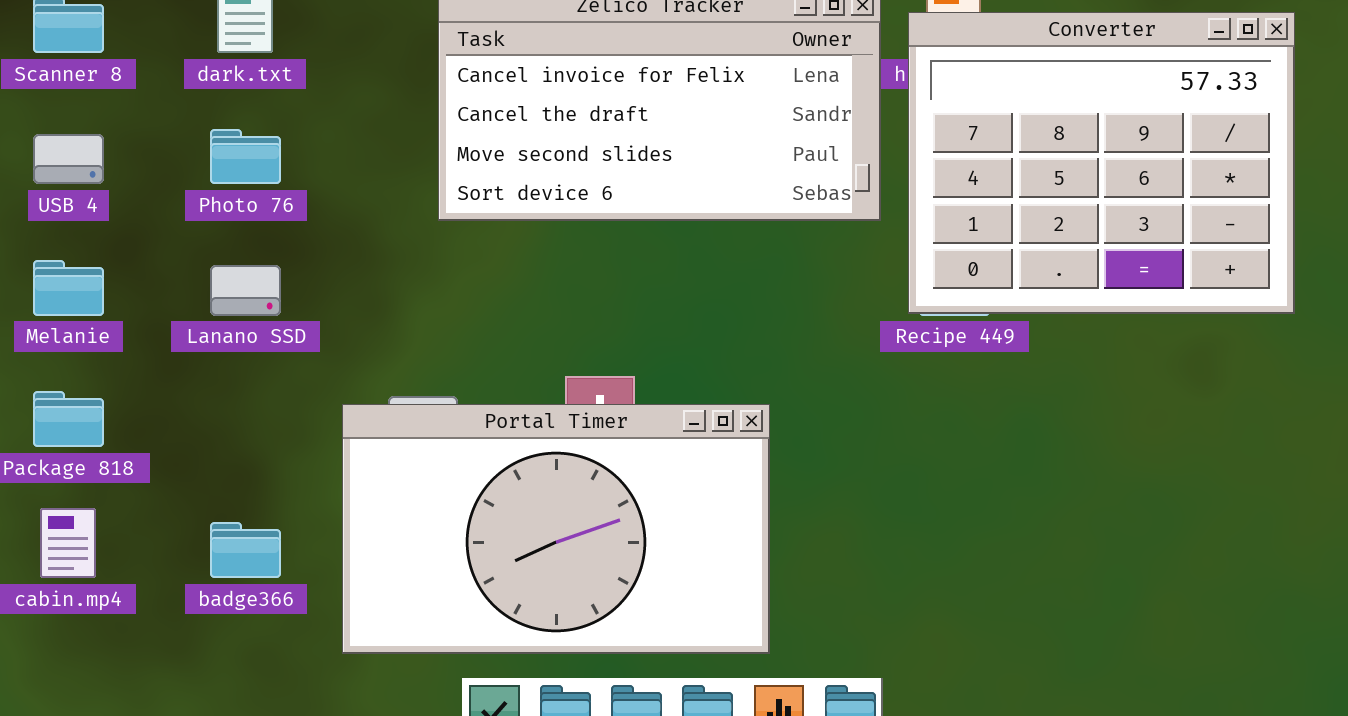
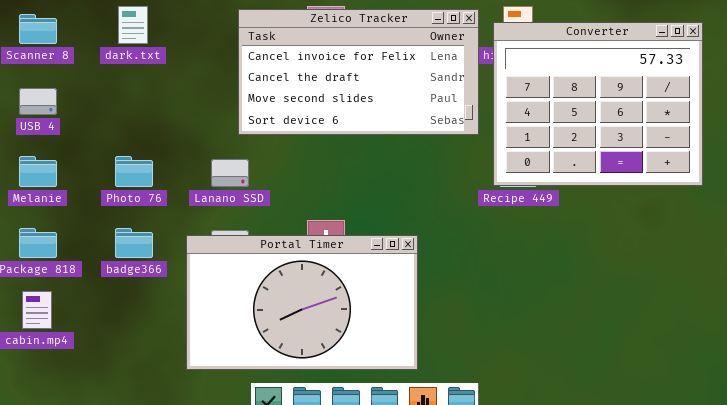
Photo 76: [210,129,281,184] -> [115,156,153,187], moved
Lanano SSD: [210,265,281,316] -> [211,159,249,187], moved
badge366: [210,522,281,578] -> [115,228,153,258], moved

